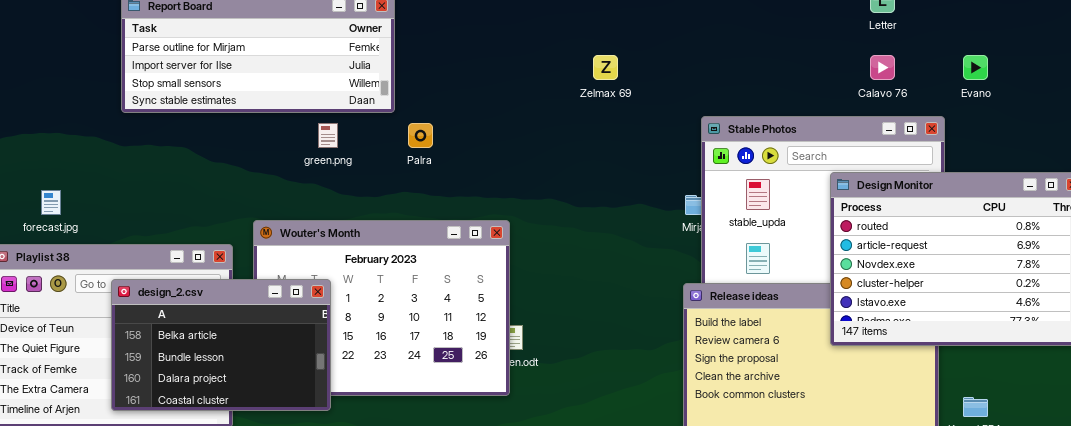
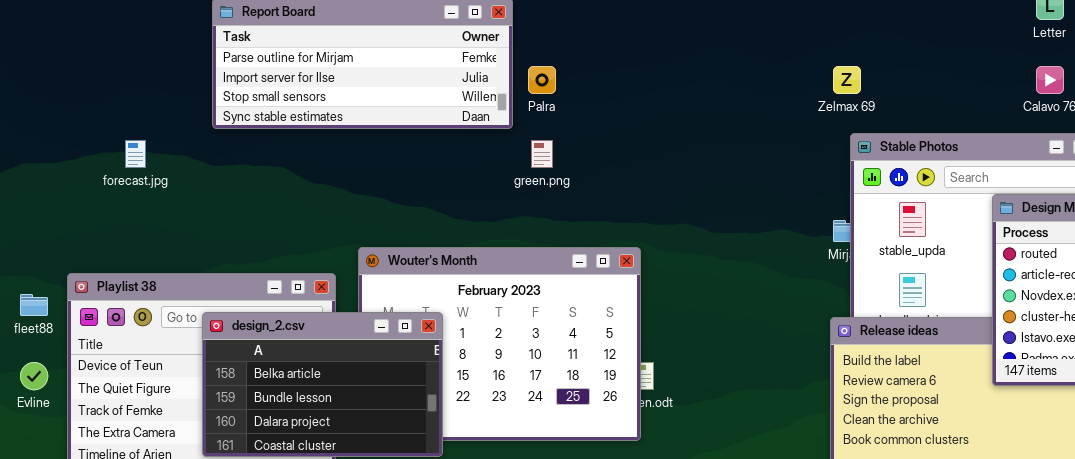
Zelmax 69: [593,55,618,80] -> [833,66,861,94], moved
green.png: [318,123,338,148] -> [531,140,553,168], moved
Palra: [408,123,433,148] -> [528,66,556,94], moved
forecast.jpg: [41,190,61,215] -> [125,140,146,168], moved

